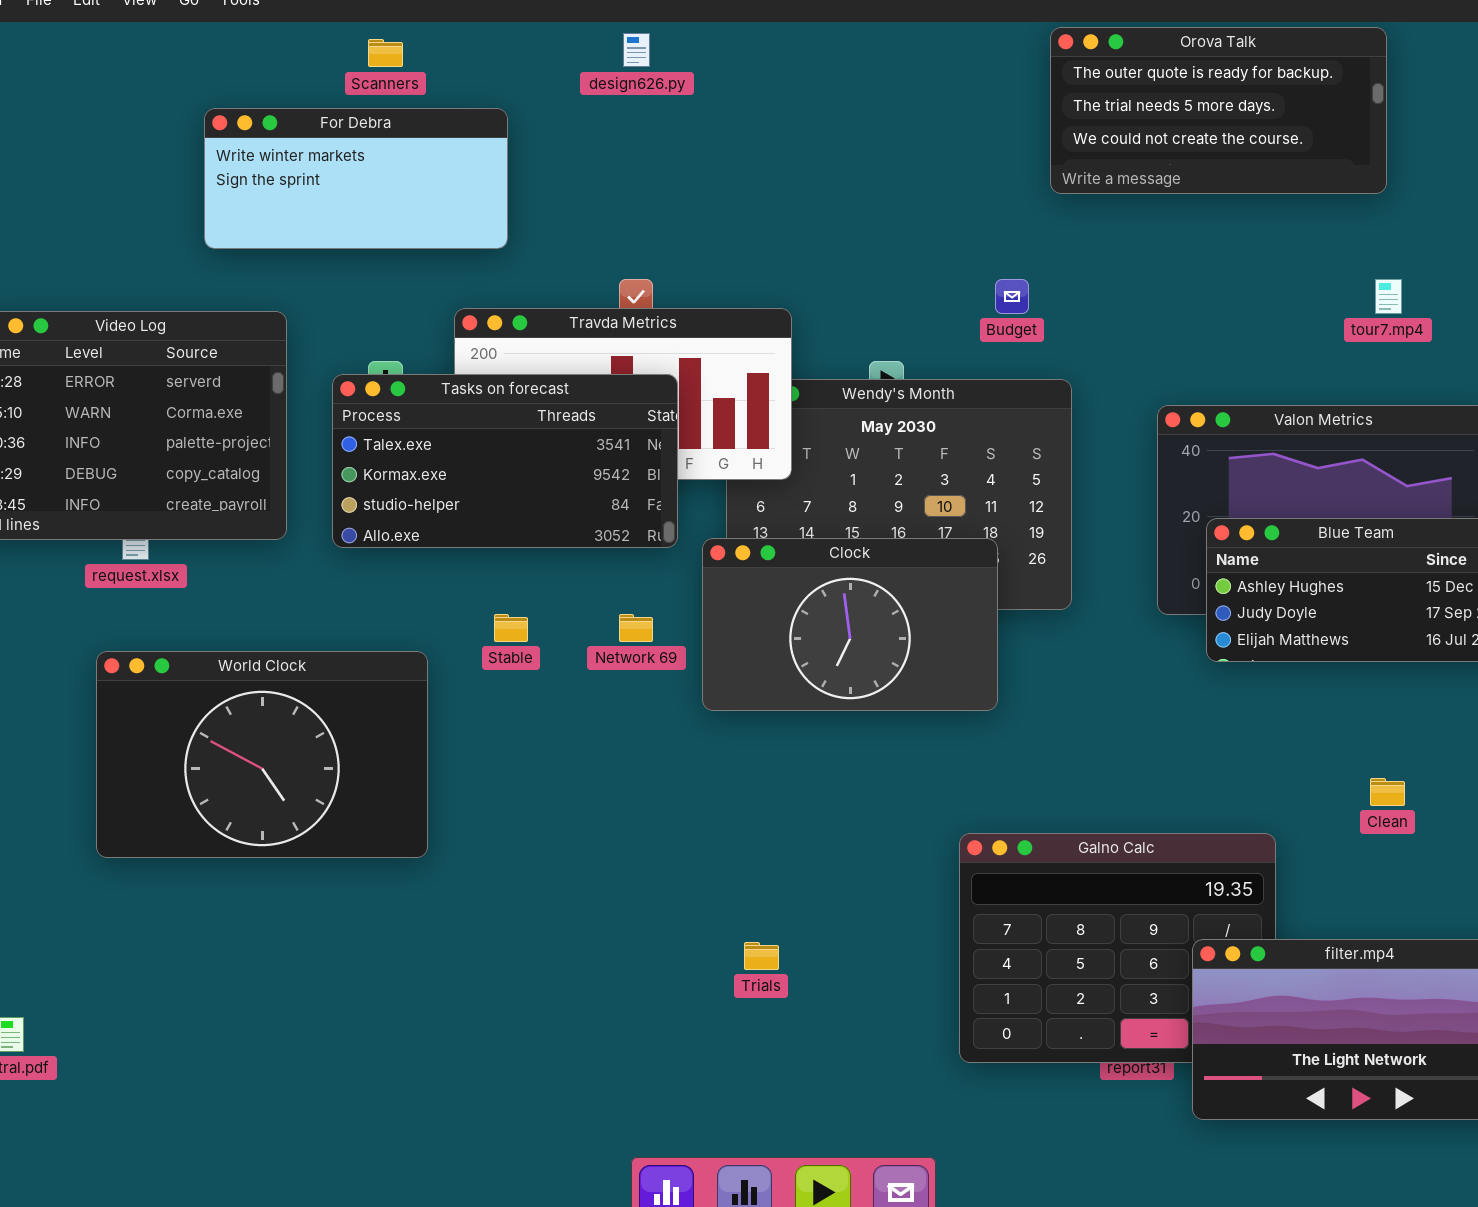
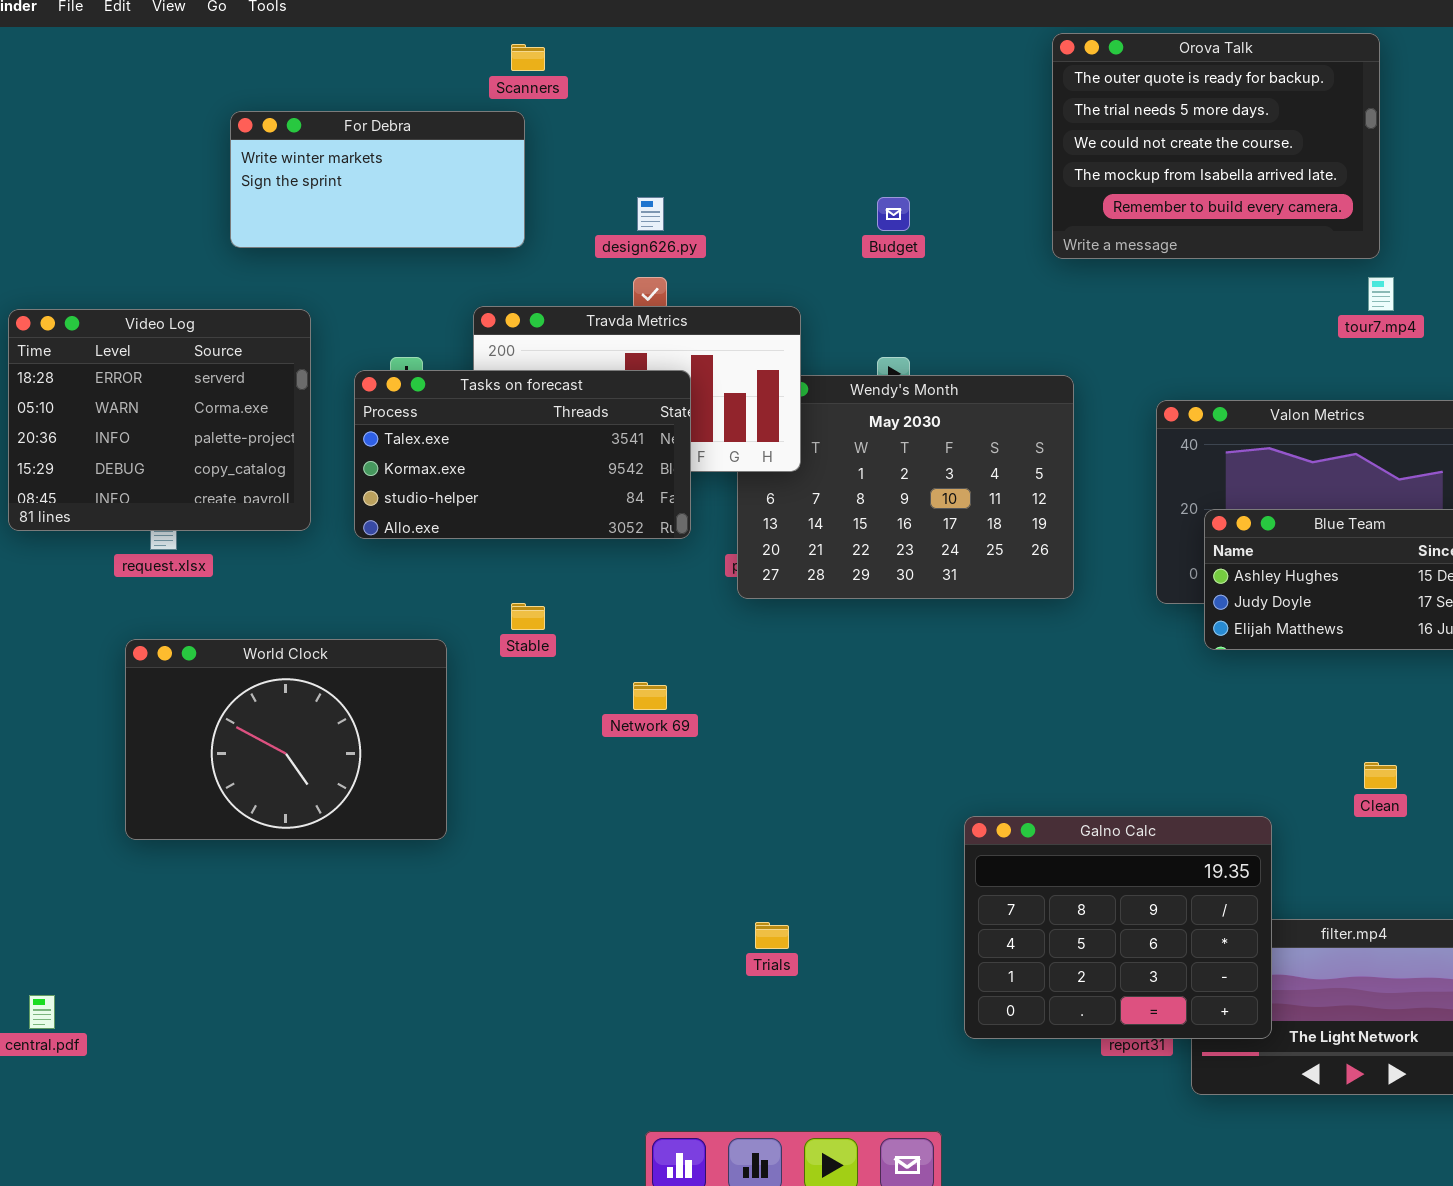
Orova Talk: [1050,27,1387,194] -> [1052,33,1380,259], resized
design626.py: [623,33,650,67] -> [637,197,664,231], moved
Scanners: [368,39,403,67] -> [511,44,545,71], moved
Budget: [995,279,1029,314] -> [877,197,910,231], moved
Clock: [702,538,998,711] -> none, closed
Network 69: [619,614,653,642] -> [633,682,667,710], moved
Galno Calc: [959,833,1276,1063] -> [964,816,1272,1039], raised

